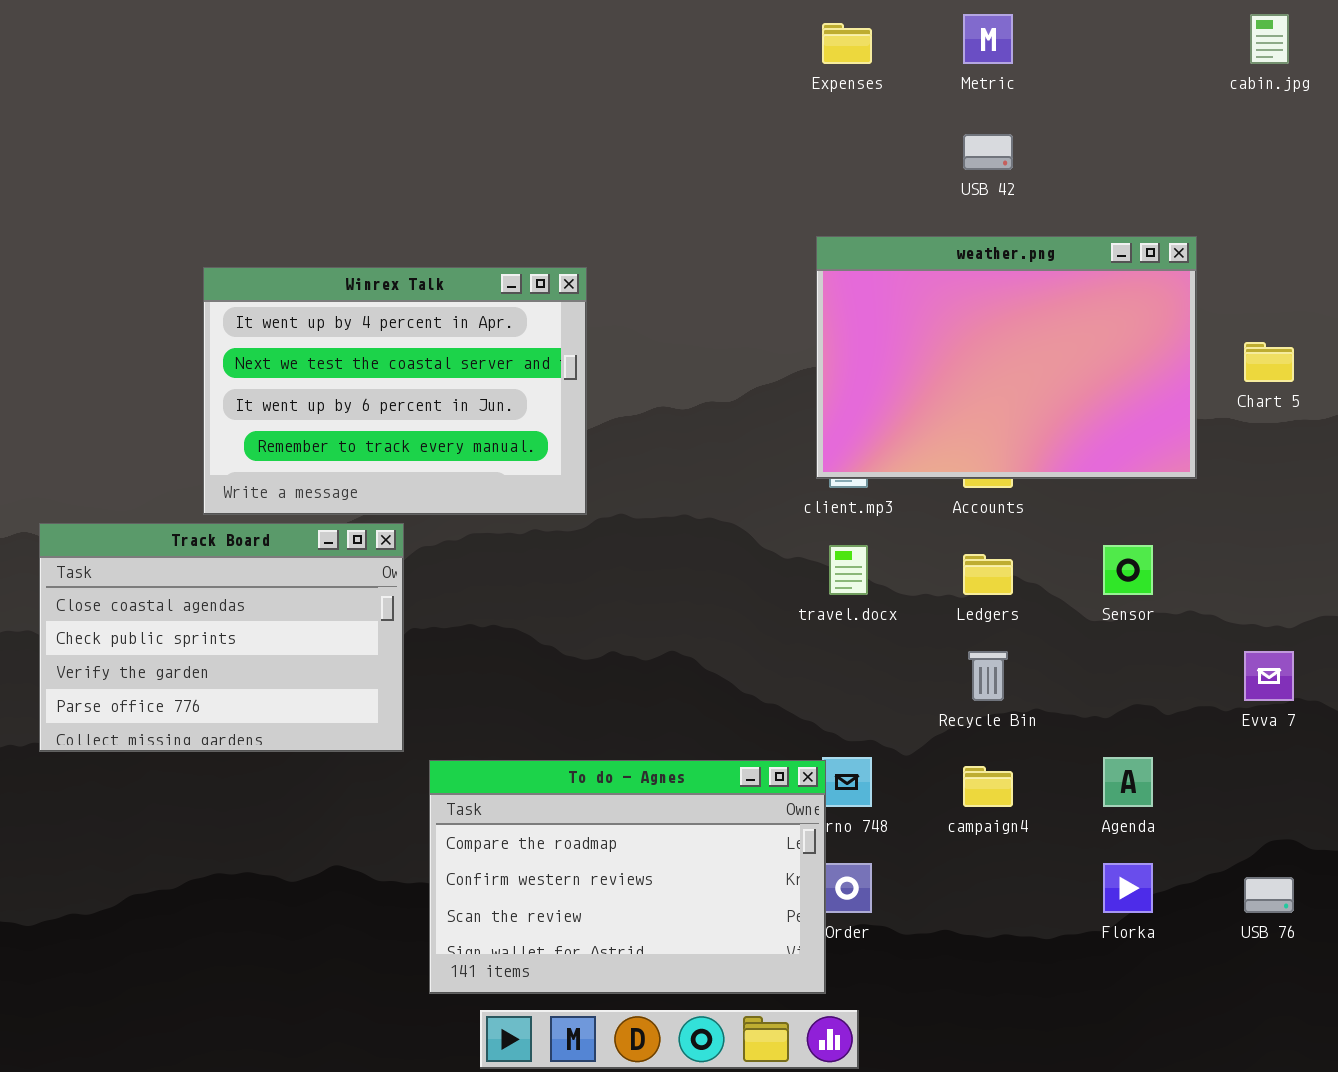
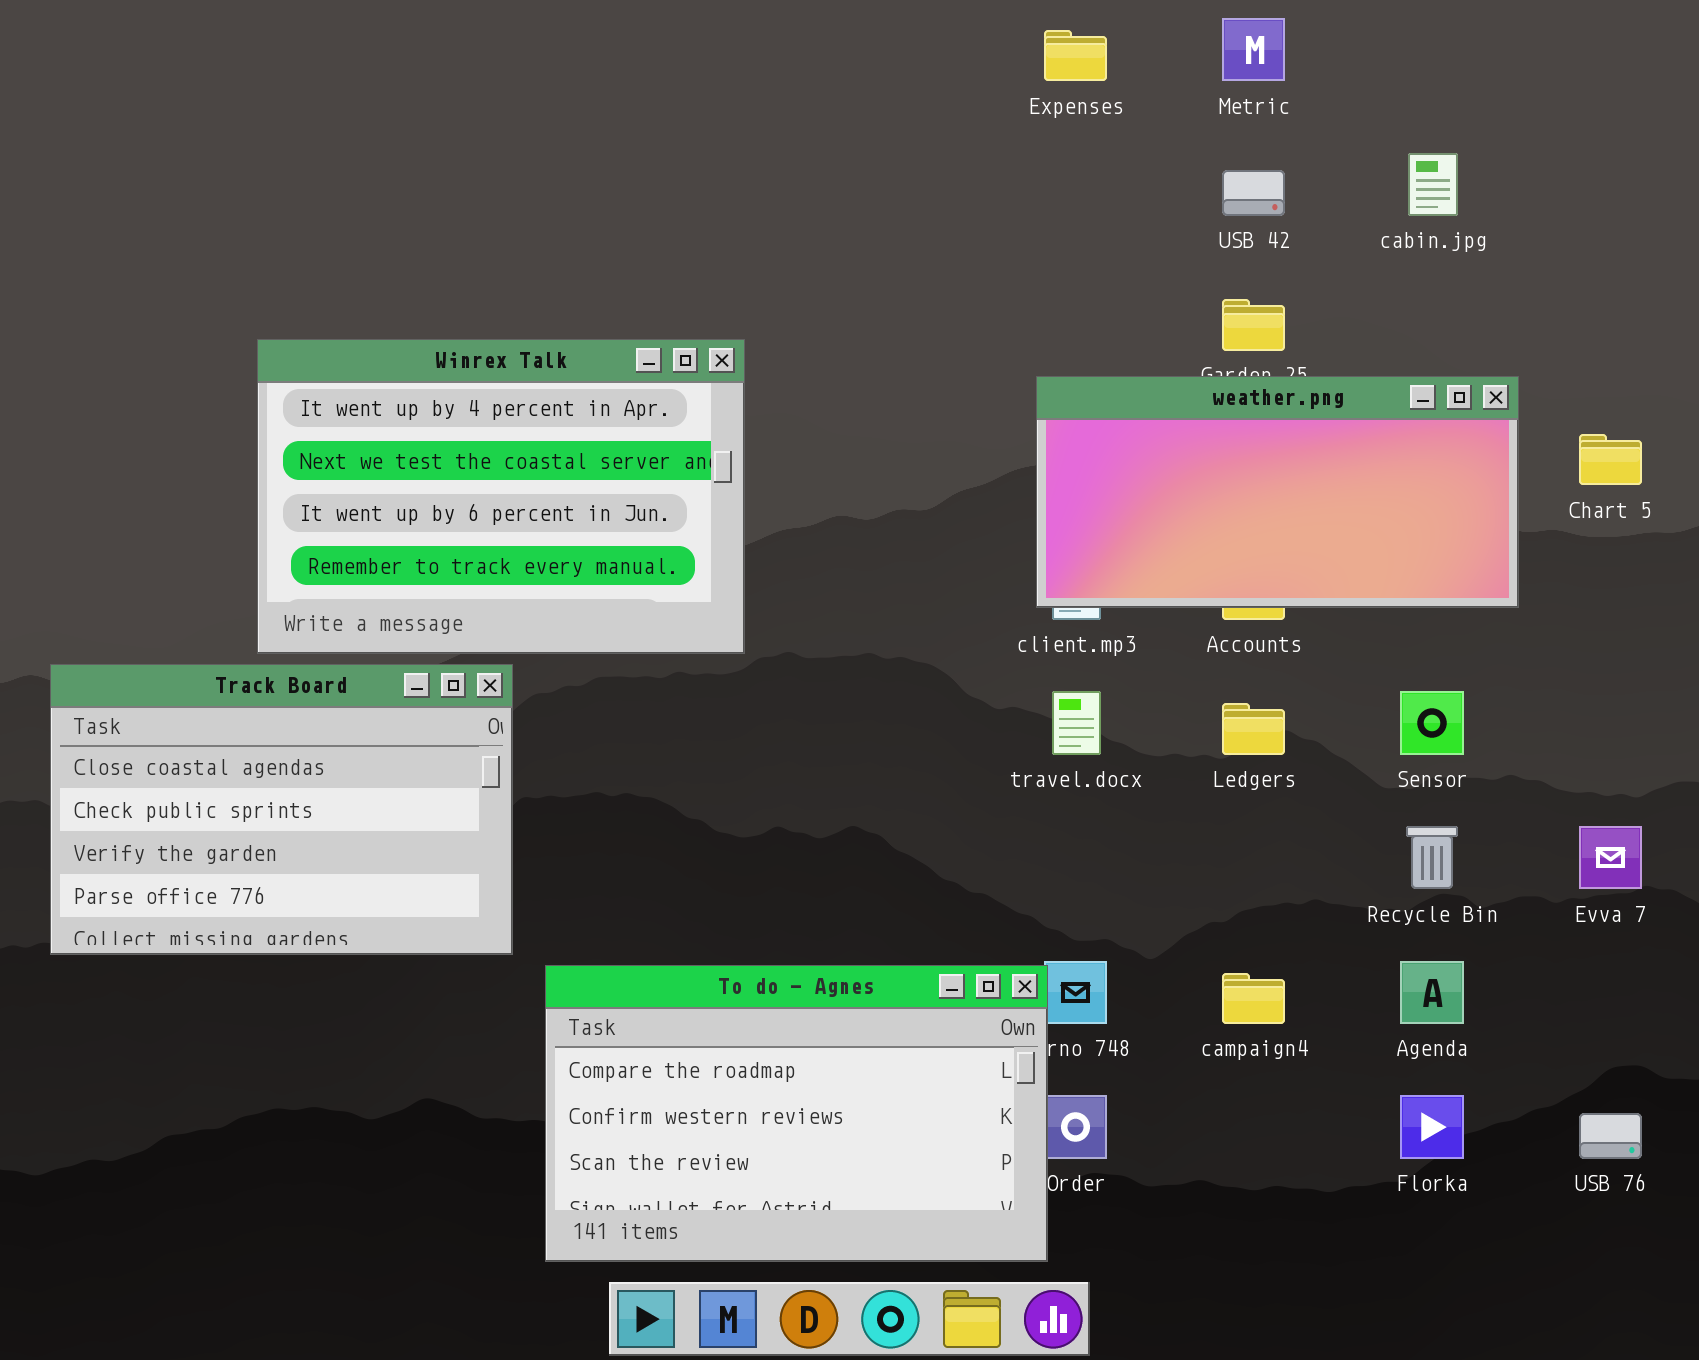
cabin.jpg: [1250,14,1289,64] -> [1408,153,1458,216], moved
weather.png: [816,236,1197,479] -> [1036,376,1519,608], resized
Recycle Bin: [968,651,1008,701] -> [1406,826,1458,889], moved

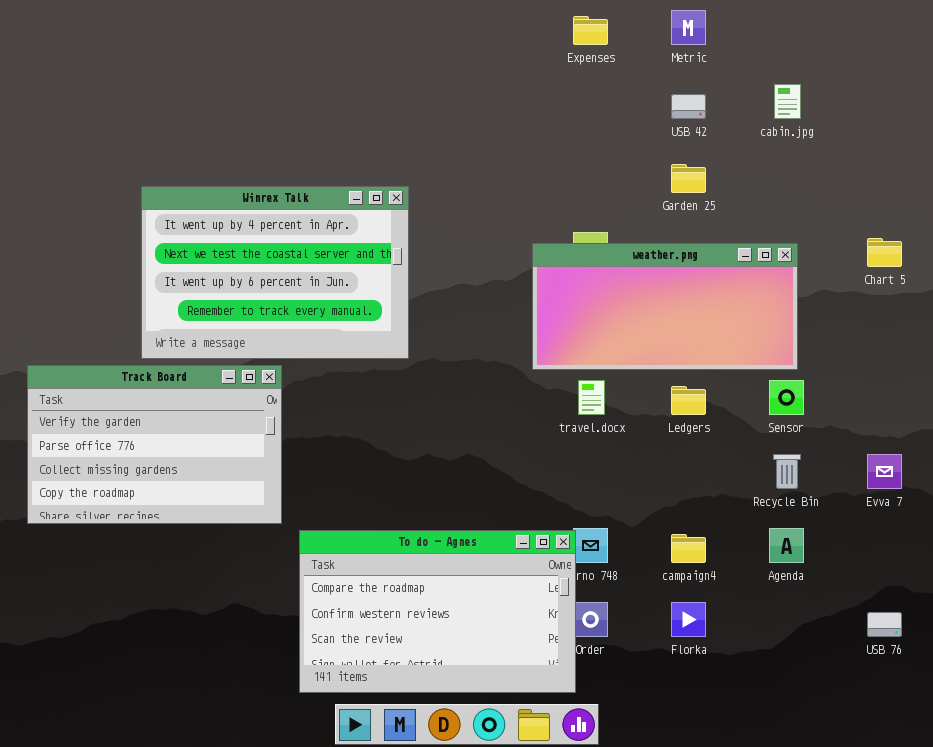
weather.png: [1036,376,1519,608] -> [532,243,798,370], moved
Track Board: [50,664,513,955] -> [27,365,282,524], scrolled down 2 rows
Florka: [1400,1095,1464,1159] -> [671,602,706,637], moved

